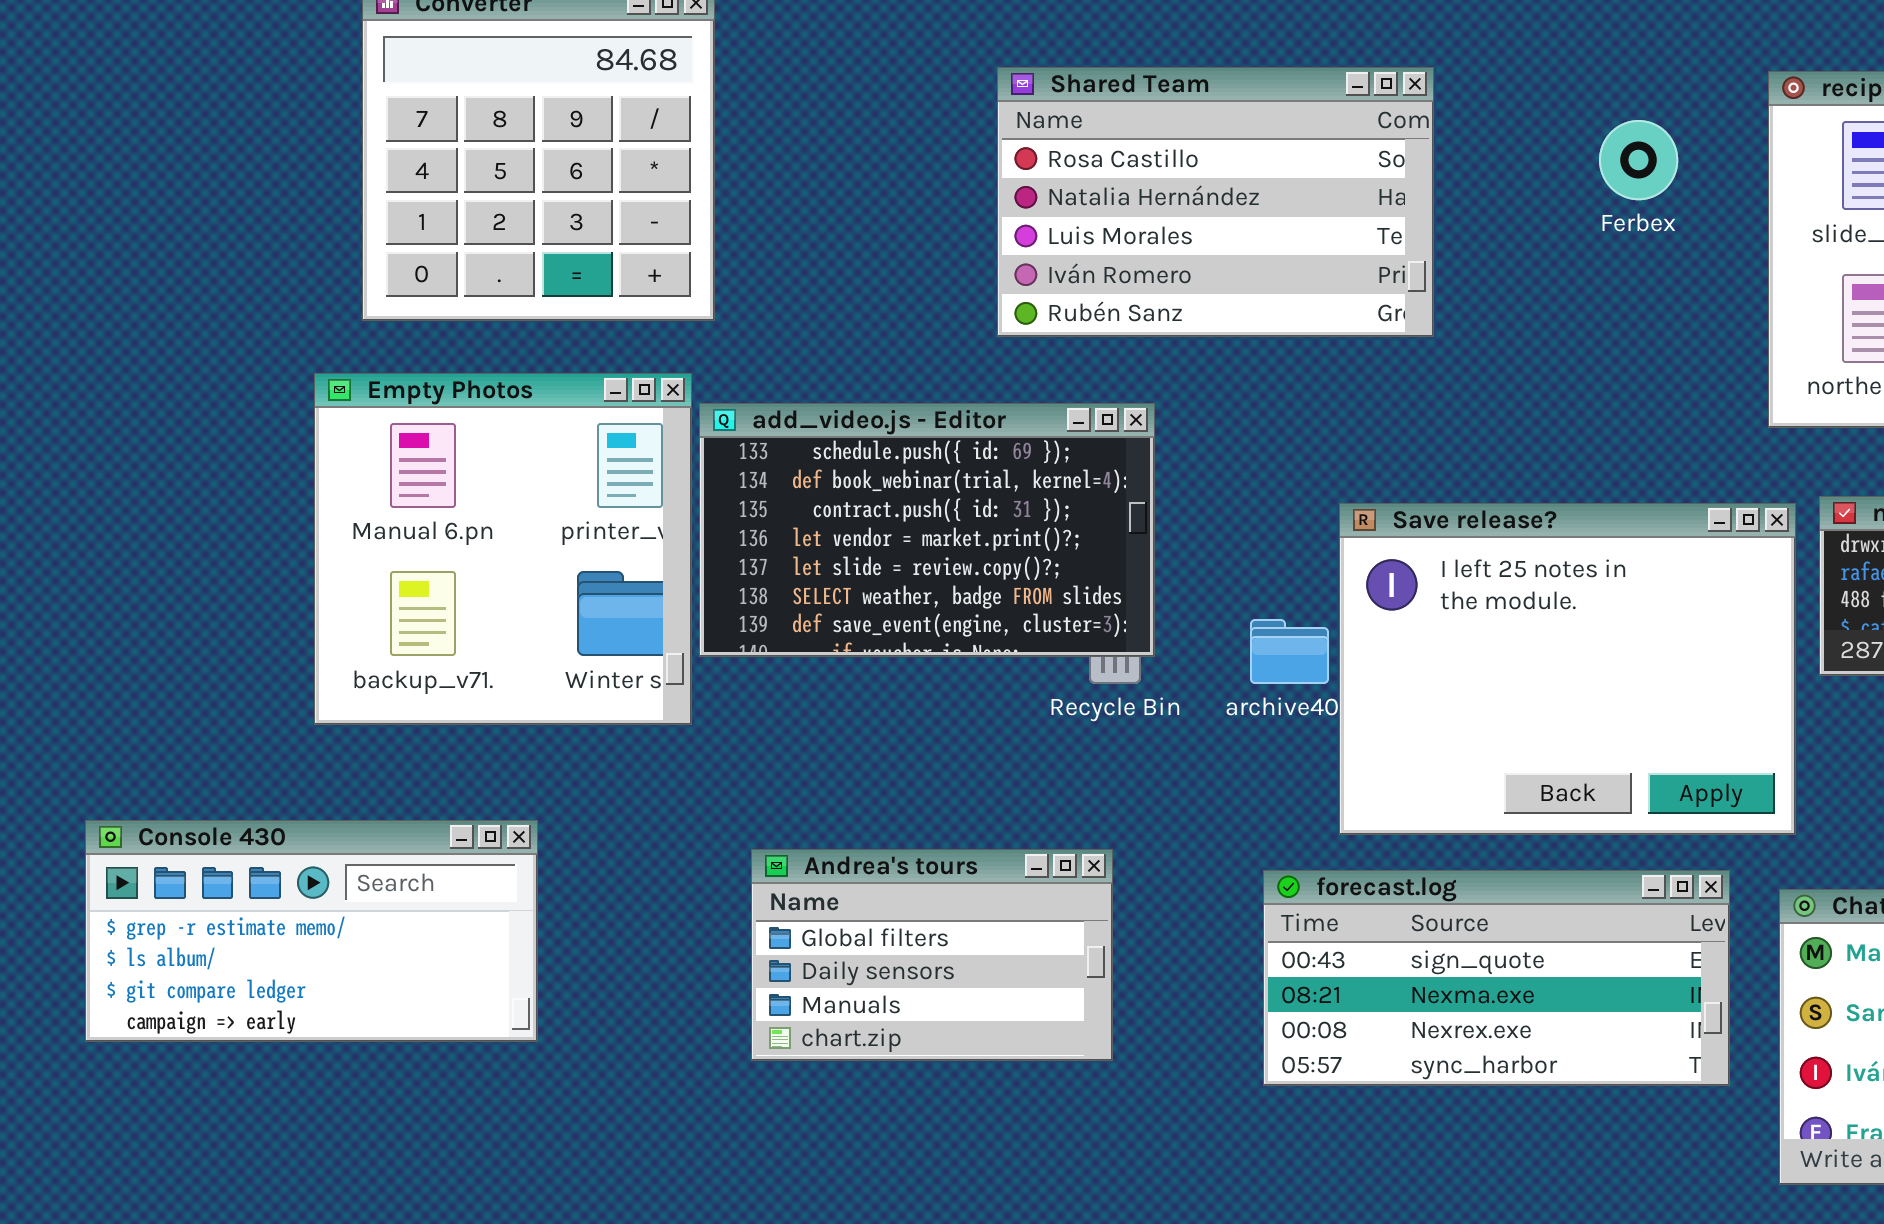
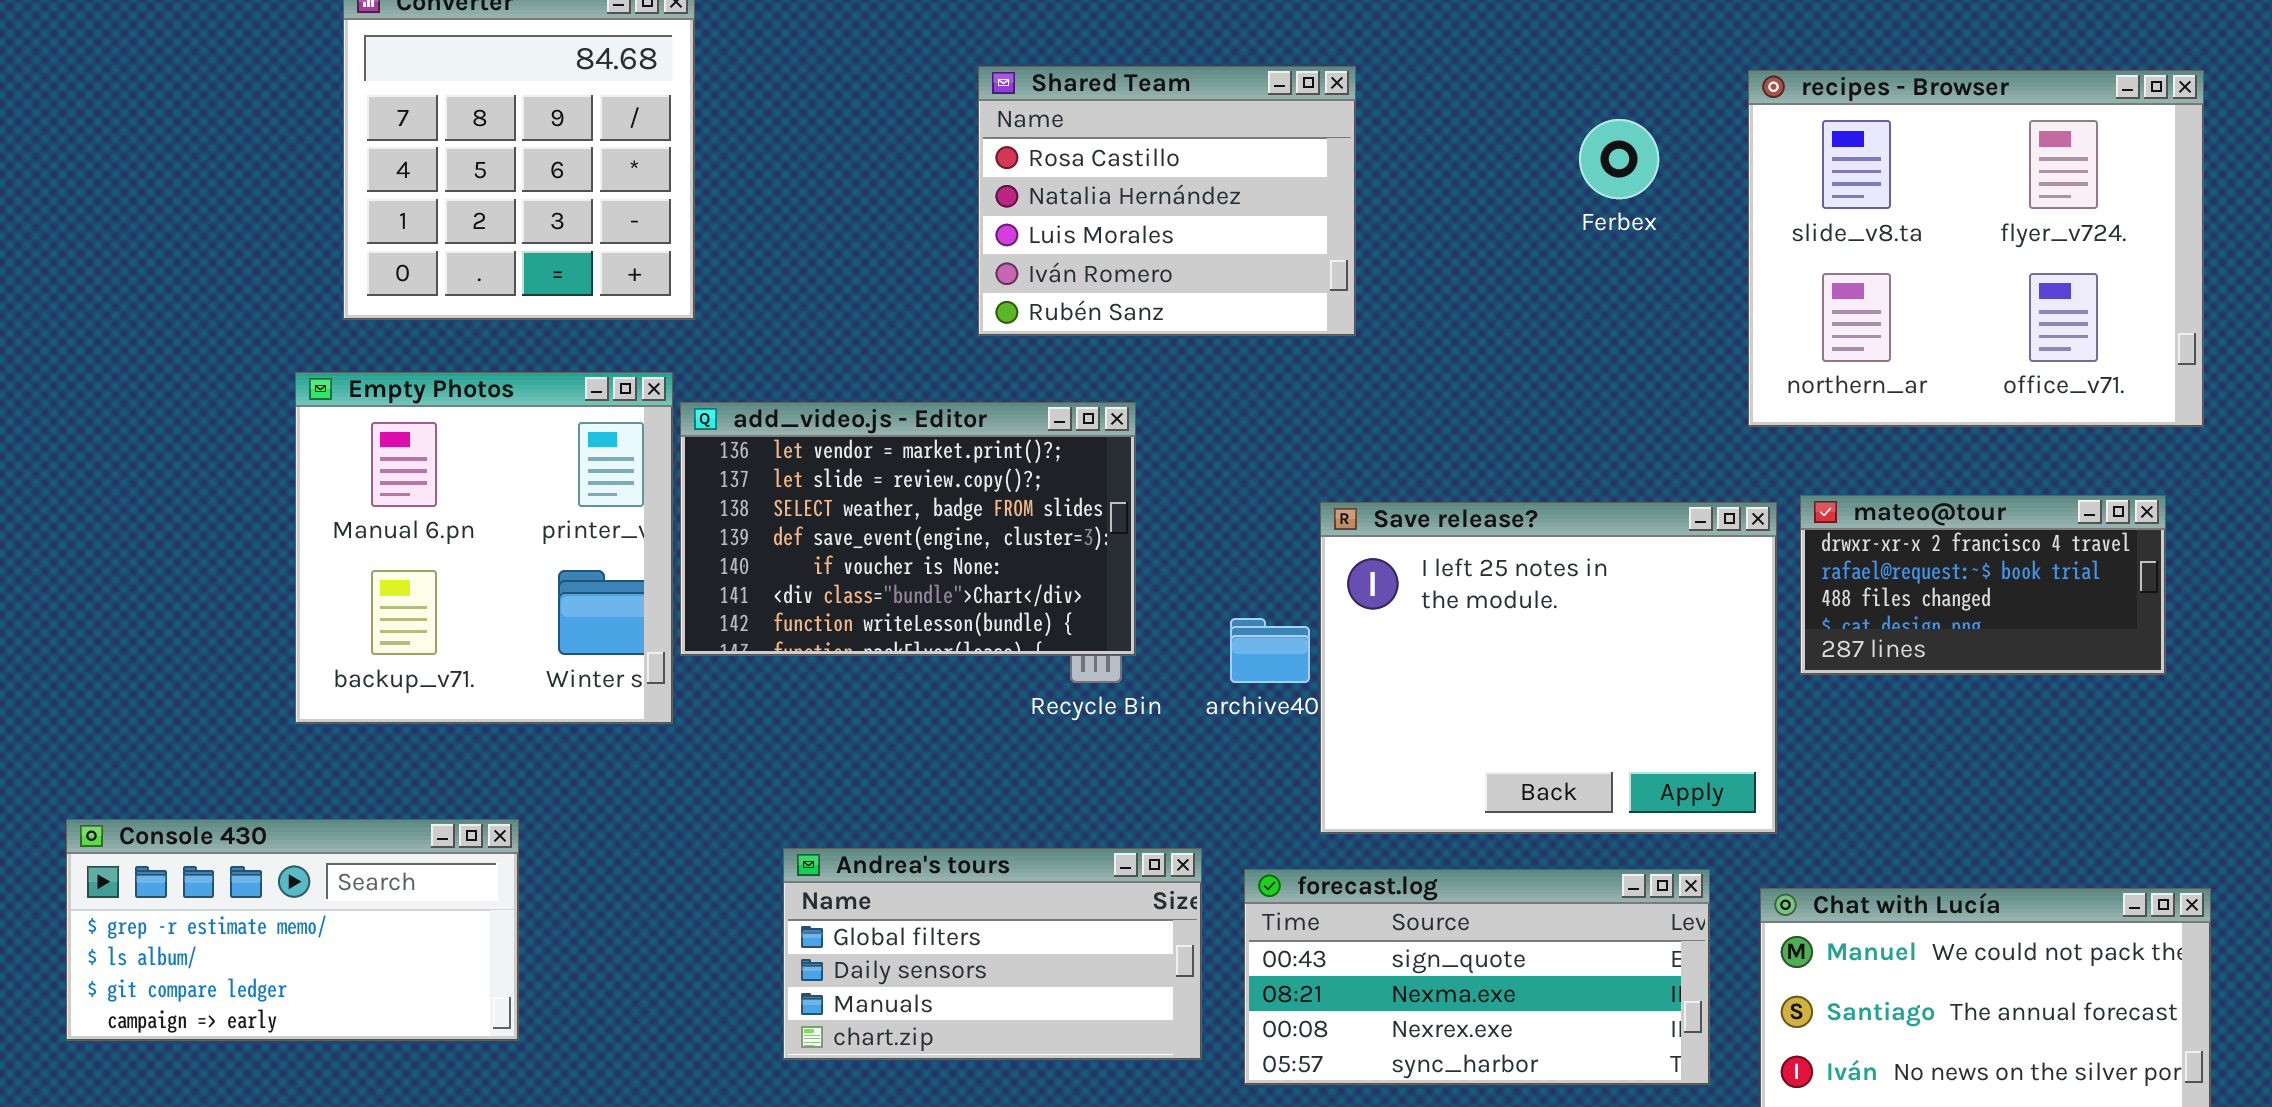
Shared Team: [997,67,1434,337] -> [978,66,1356,336], resized
add_video.js - Editor: [699,403,1155,657] -> [680,402,1136,656], scrolled down 3 rows
Andrea's tours: [751,849,1113,1061] -> [783,848,1202,1060], moved, resized

